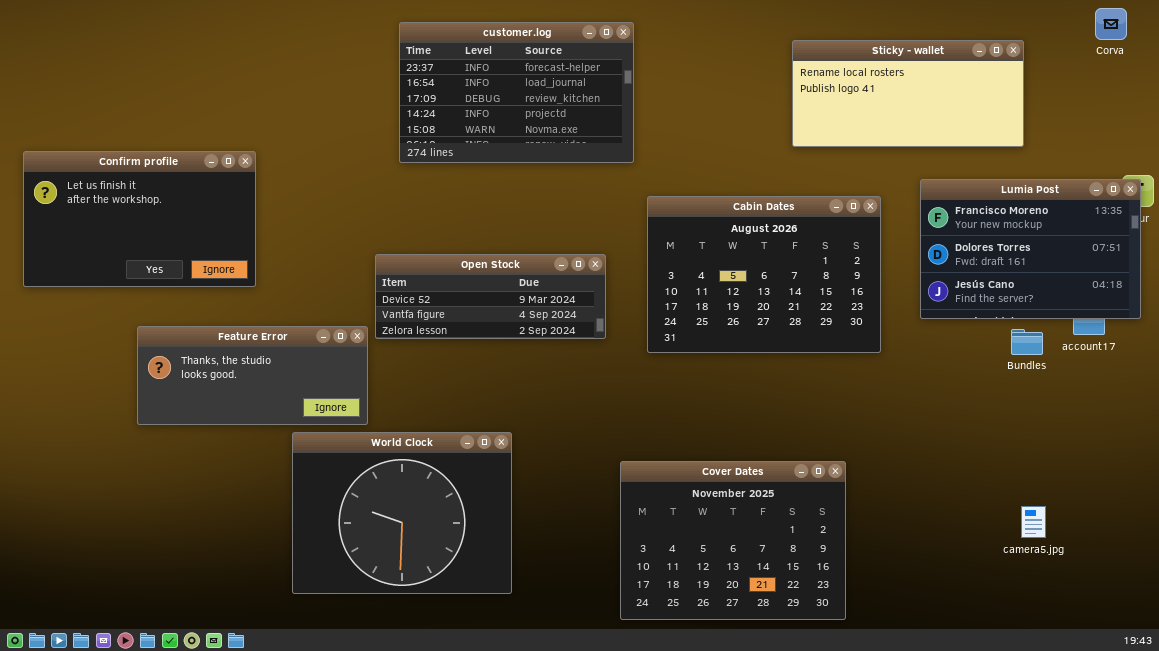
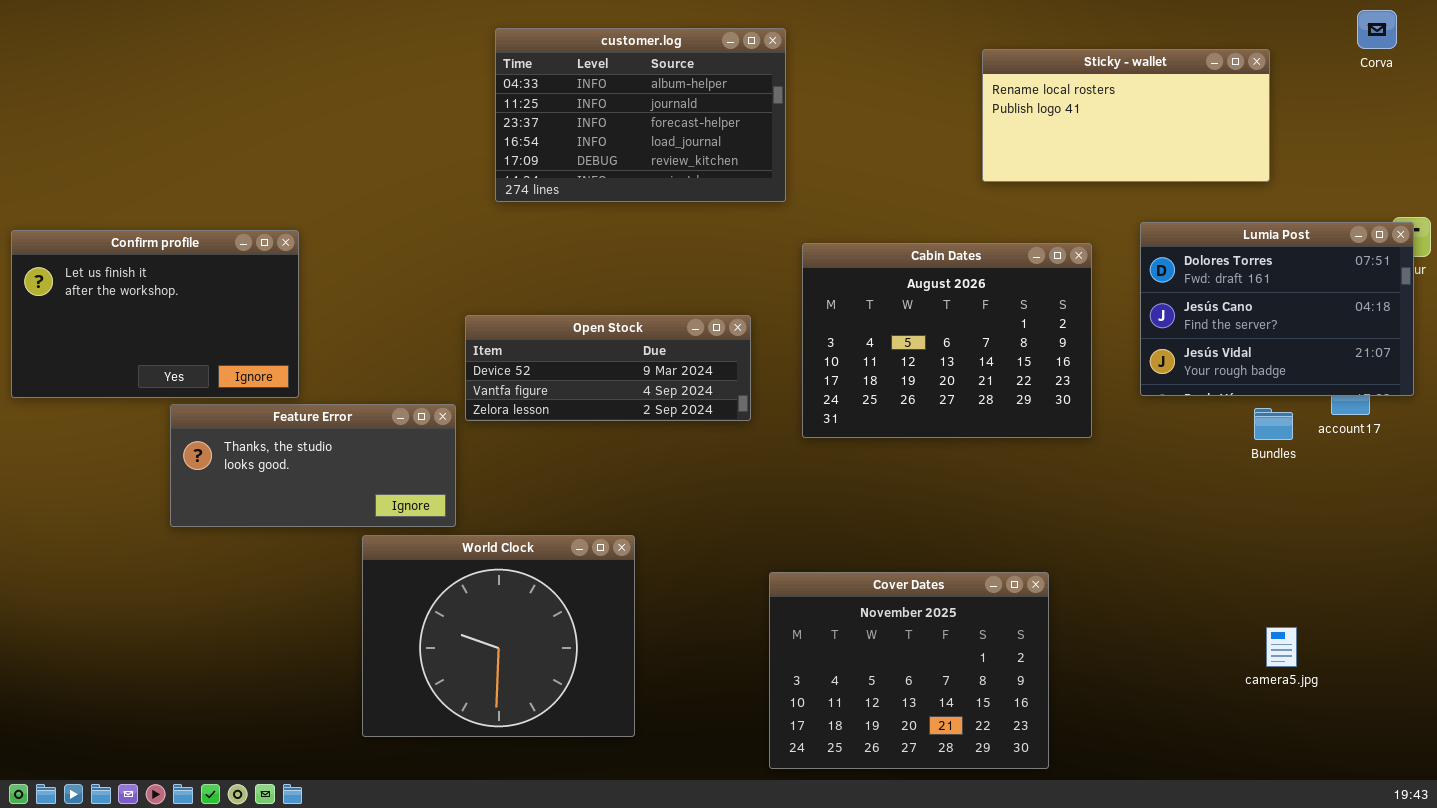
customer.log: [399,22,634,163] -> [495,28,786,202], scrolled up 2 rows
Confirm profile: [23,151,256,287] -> [11,230,299,398], moved
Lumia Post: [920,179,1141,319] -> [1140,222,1414,396], scrolled down 1 row

